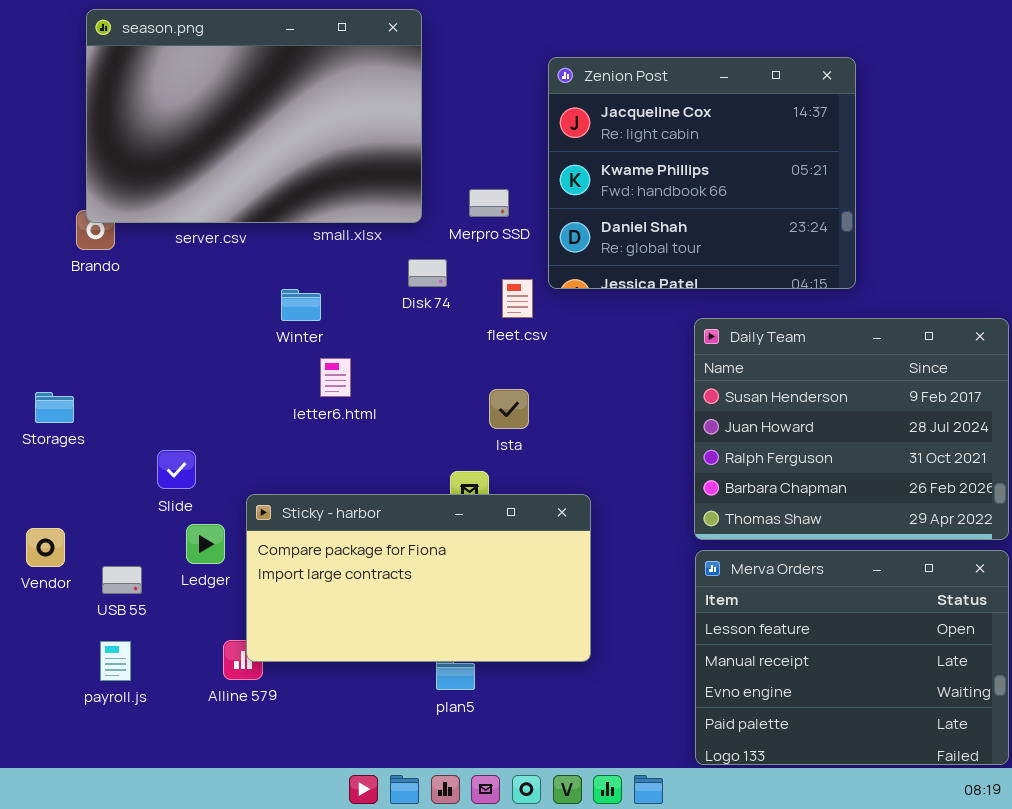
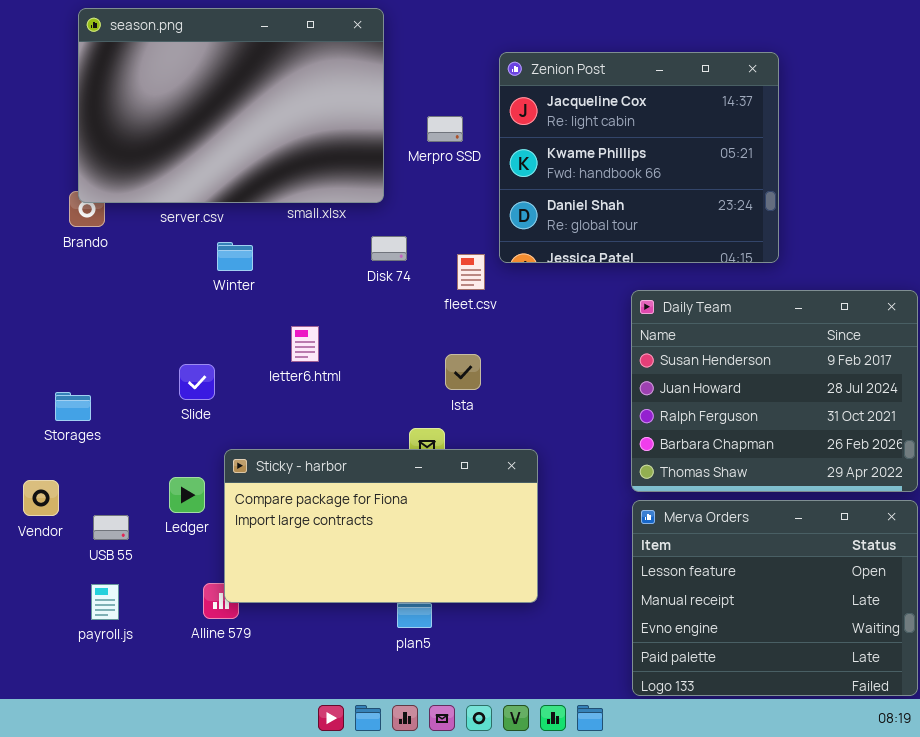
Merpro SSD: [469,189,509,217] -> [427,116,463,142], moved
Winter: [281,289,321,321] -> [217,242,253,271], moved
Storages: [35,392,74,423] -> [55,392,91,421], moved
Slide: [157,450,196,489] -> [179,364,215,400], moved

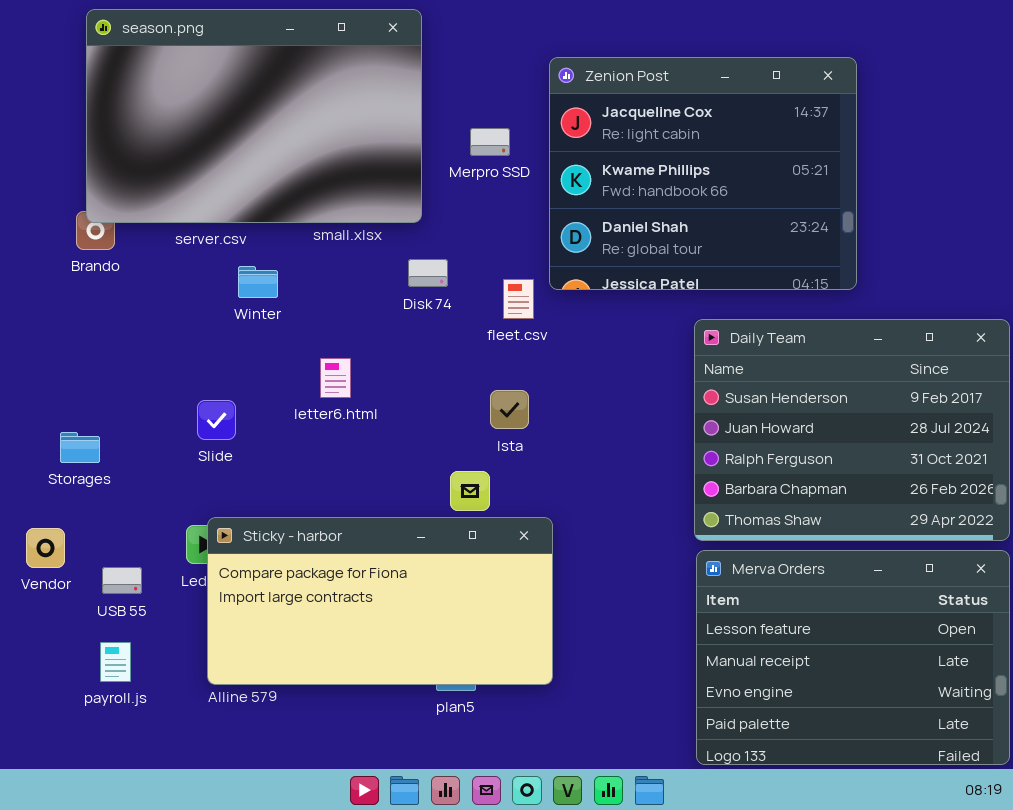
Sticky - harbor: [224,449,538,603] -> [207,517,553,685], moved

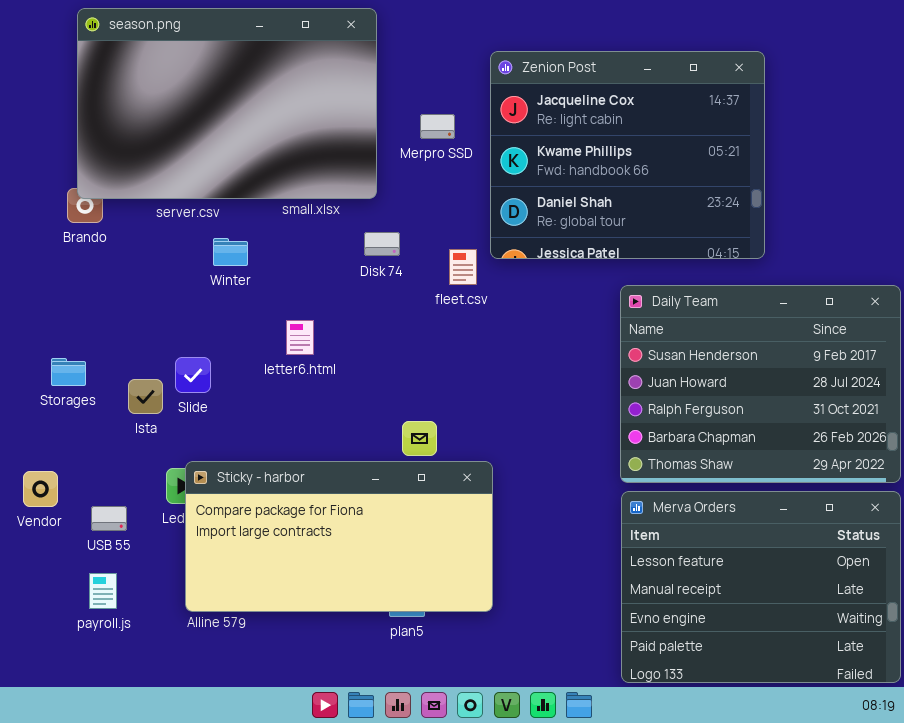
Ista: [490,390,529,429] -> [128,379,163,414], moved
Storages: [60,432,100,463] -> [51,358,86,386], moved

